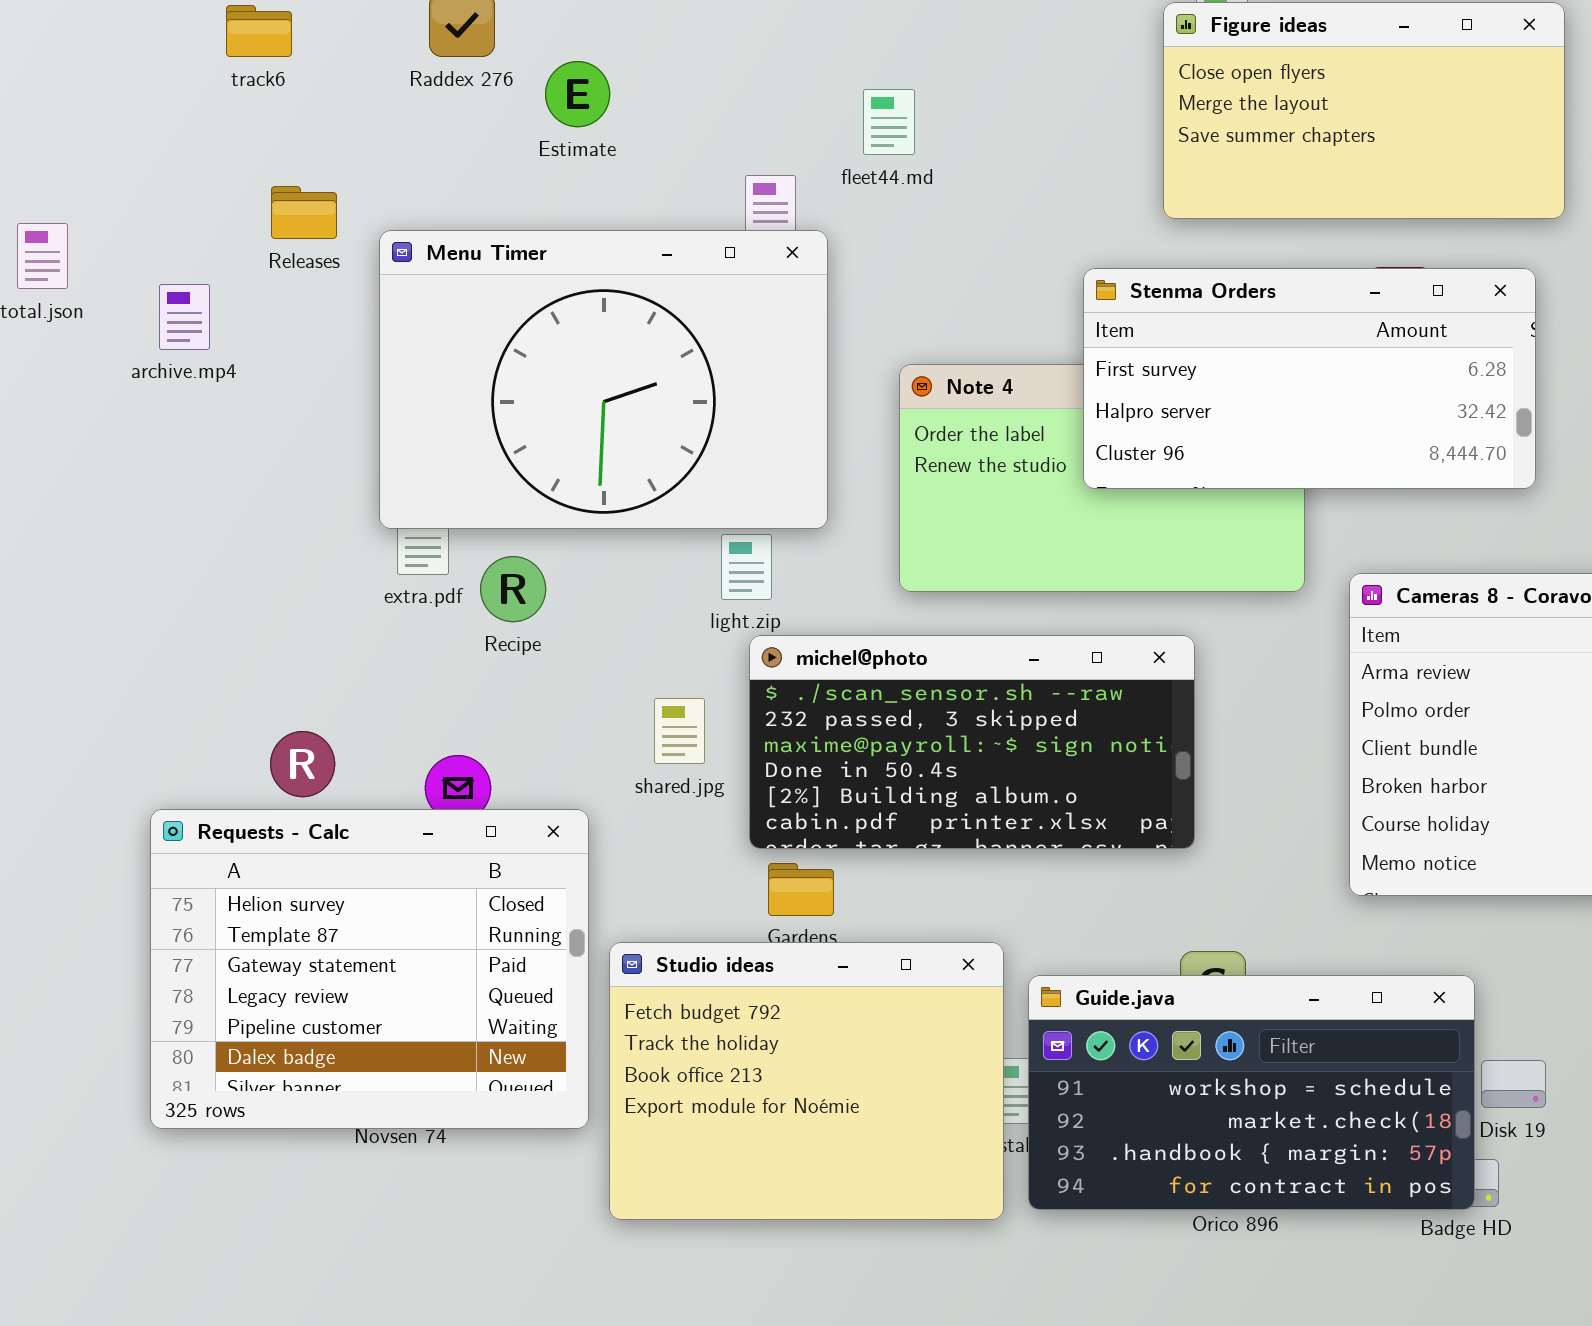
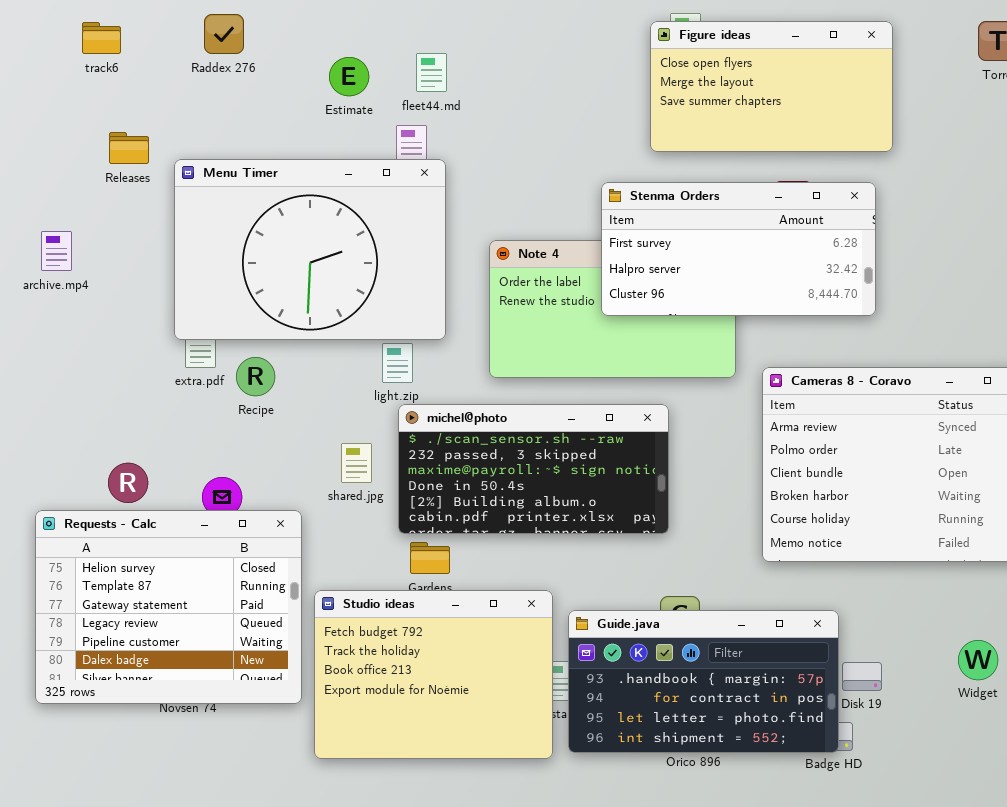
Estimate: [545,61,610,127] -> [329,57,369,96], moved
fleet44.md: [863,89,915,155] -> [416,53,447,92], moved
archive.mp4: [159,284,210,350] -> [41,231,72,271], moved
Guide.java: [1028,975,1475,1210] -> [568,610,839,753], scrolled down 2 rows

